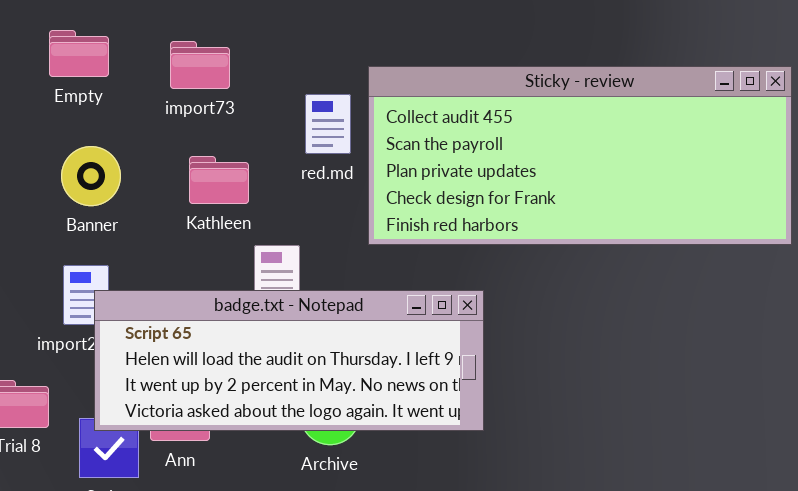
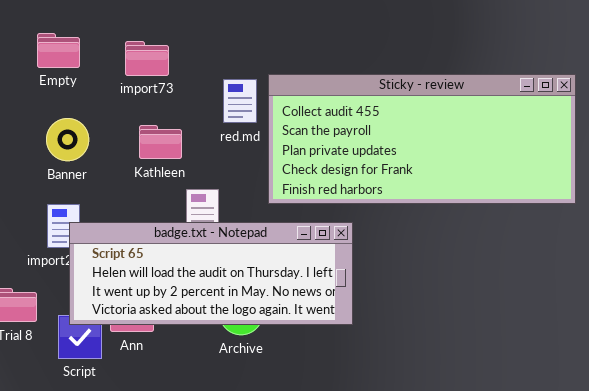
Sticky - review: [368,66,792,245] -> [268,74,576,204], moved

